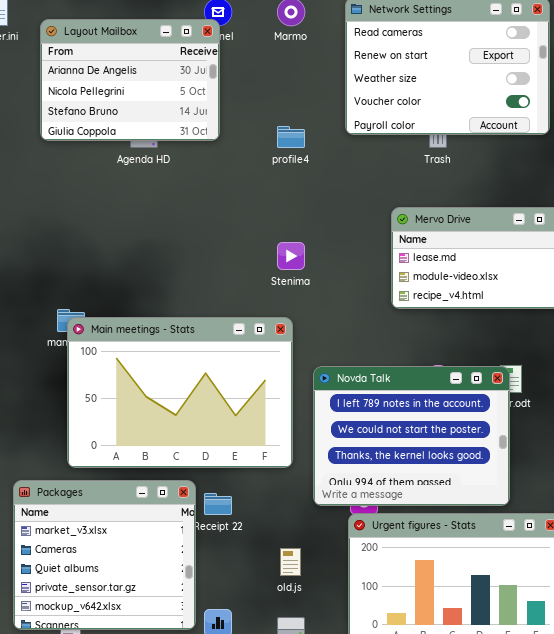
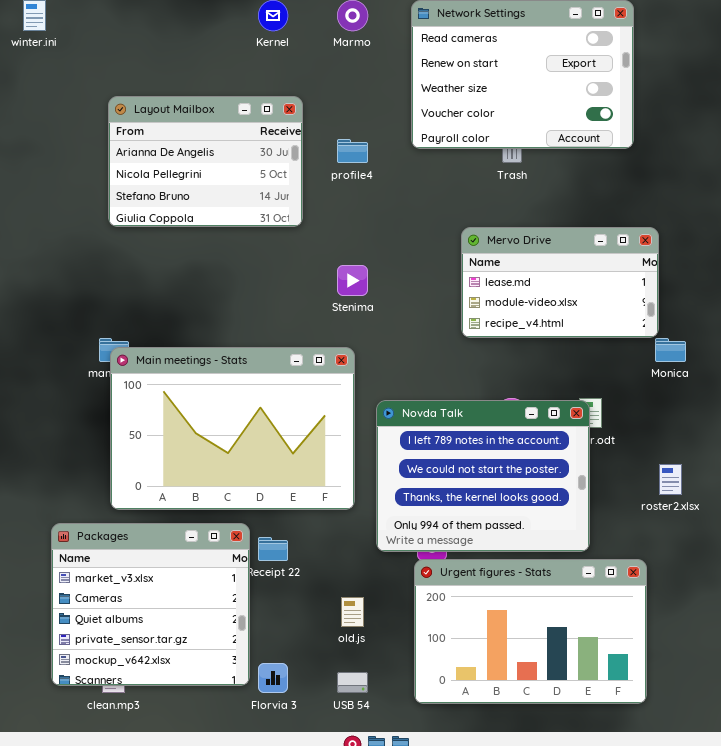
Layout Mailbox: [40,19,220,141] -> [108,96,303,227], moved

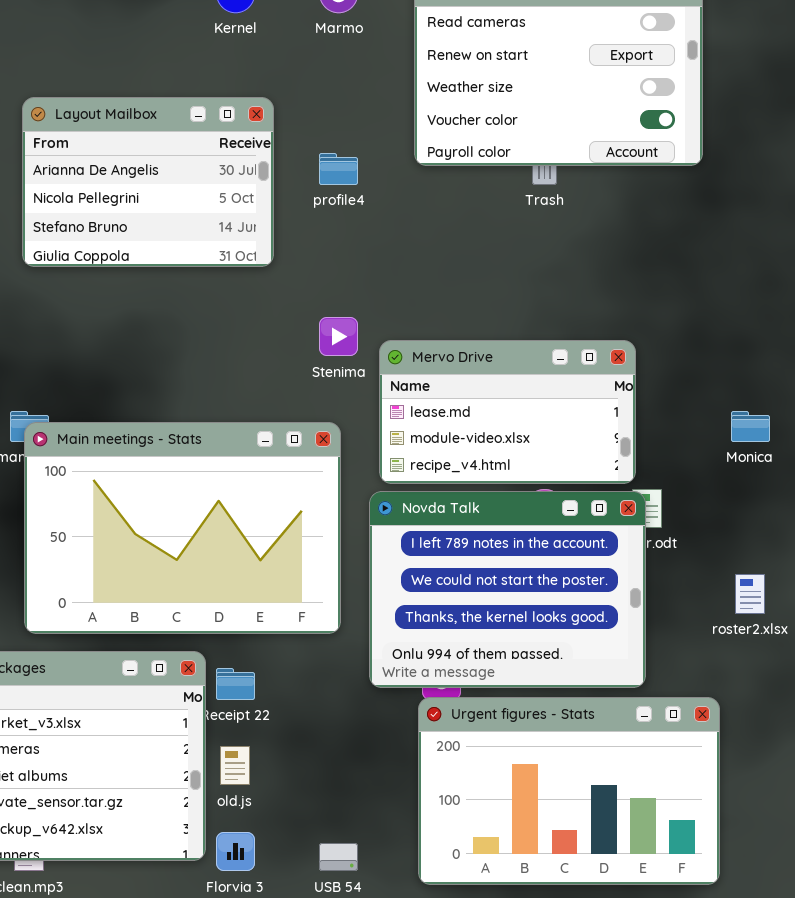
Mervo Drive: [461,227,659,338] -> [379,340,636,484], moved
old.js: [341,597,364,627] -> [220,746,250,785], moved

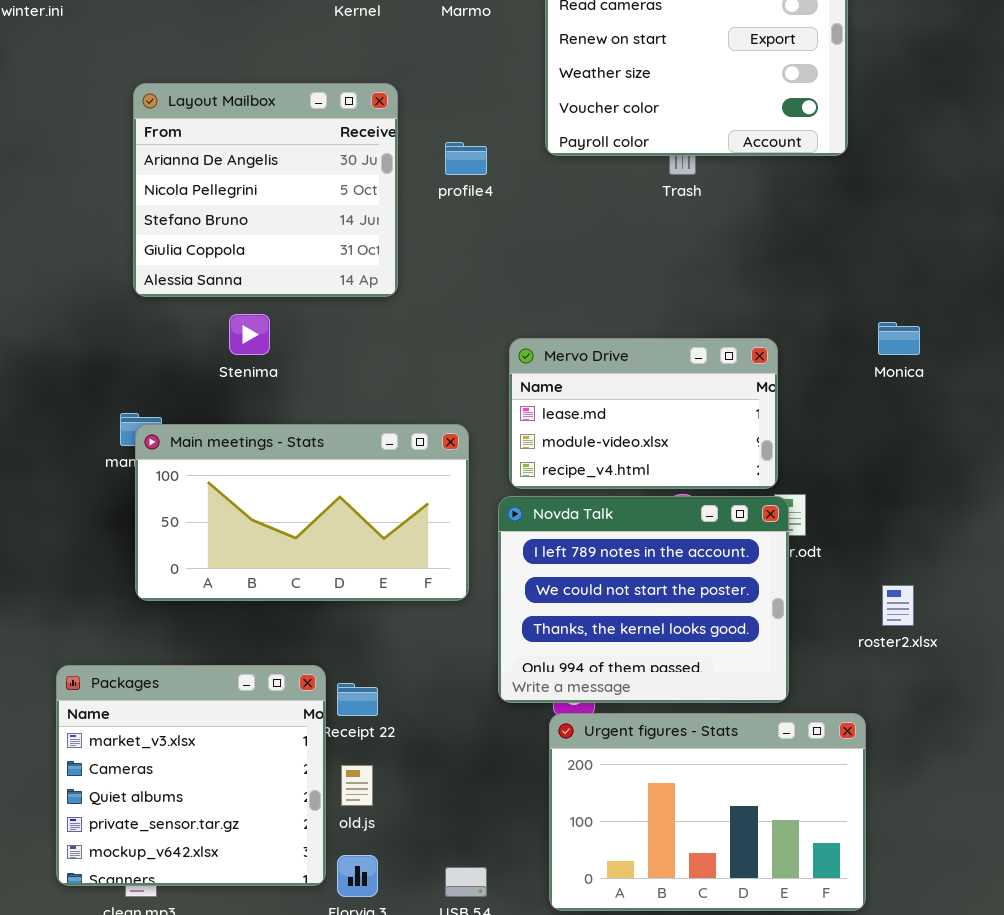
Layout Mailbox: [22,97,274,267] -> [133,83,398,297], resized
Stenima: [319,317,358,356] -> [229,314,270,355], moved
Monica: [731,411,770,442] -> [878,322,920,355], moved
Main meetings - Stats: [24,422,341,634] -> [135,424,469,601], resized

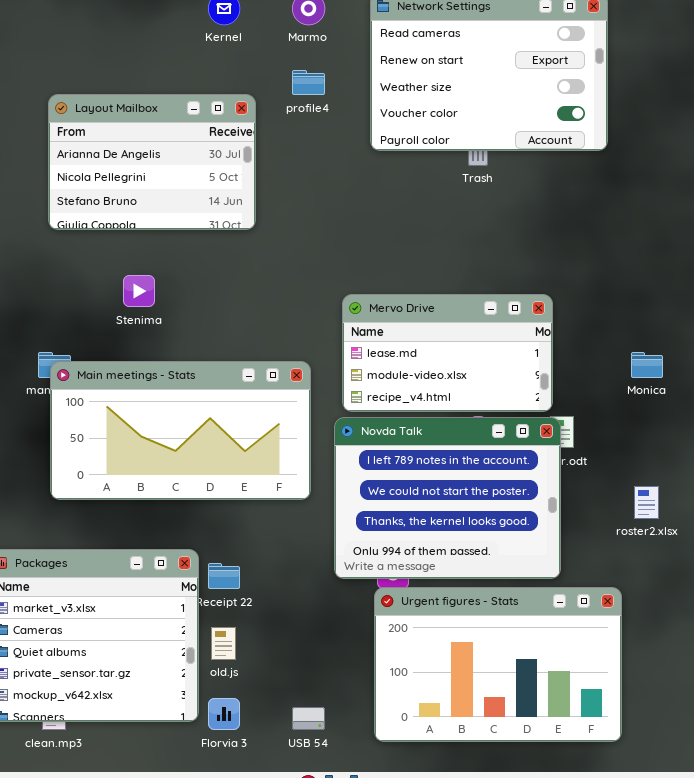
Layout Mailbox: [133,83,398,297] -> [48,94,256,230], resized
profile4: [445,142,487,175] -> [292,70,325,95], moved
Monica: [878,322,920,355] -> [631,352,663,378], moved

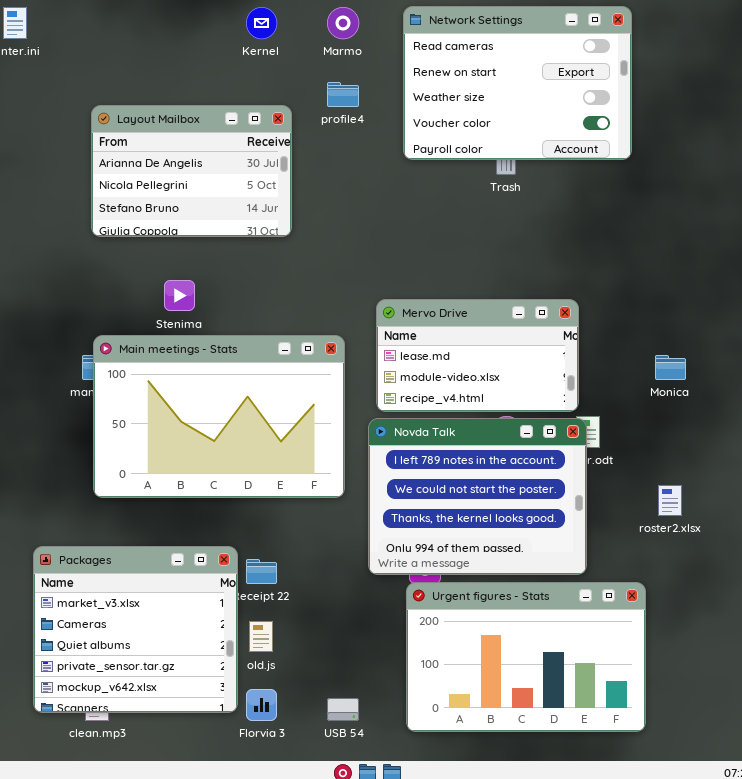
Main meetings - Stats: [50,361,311,500] -> [93,335,345,498], resized

